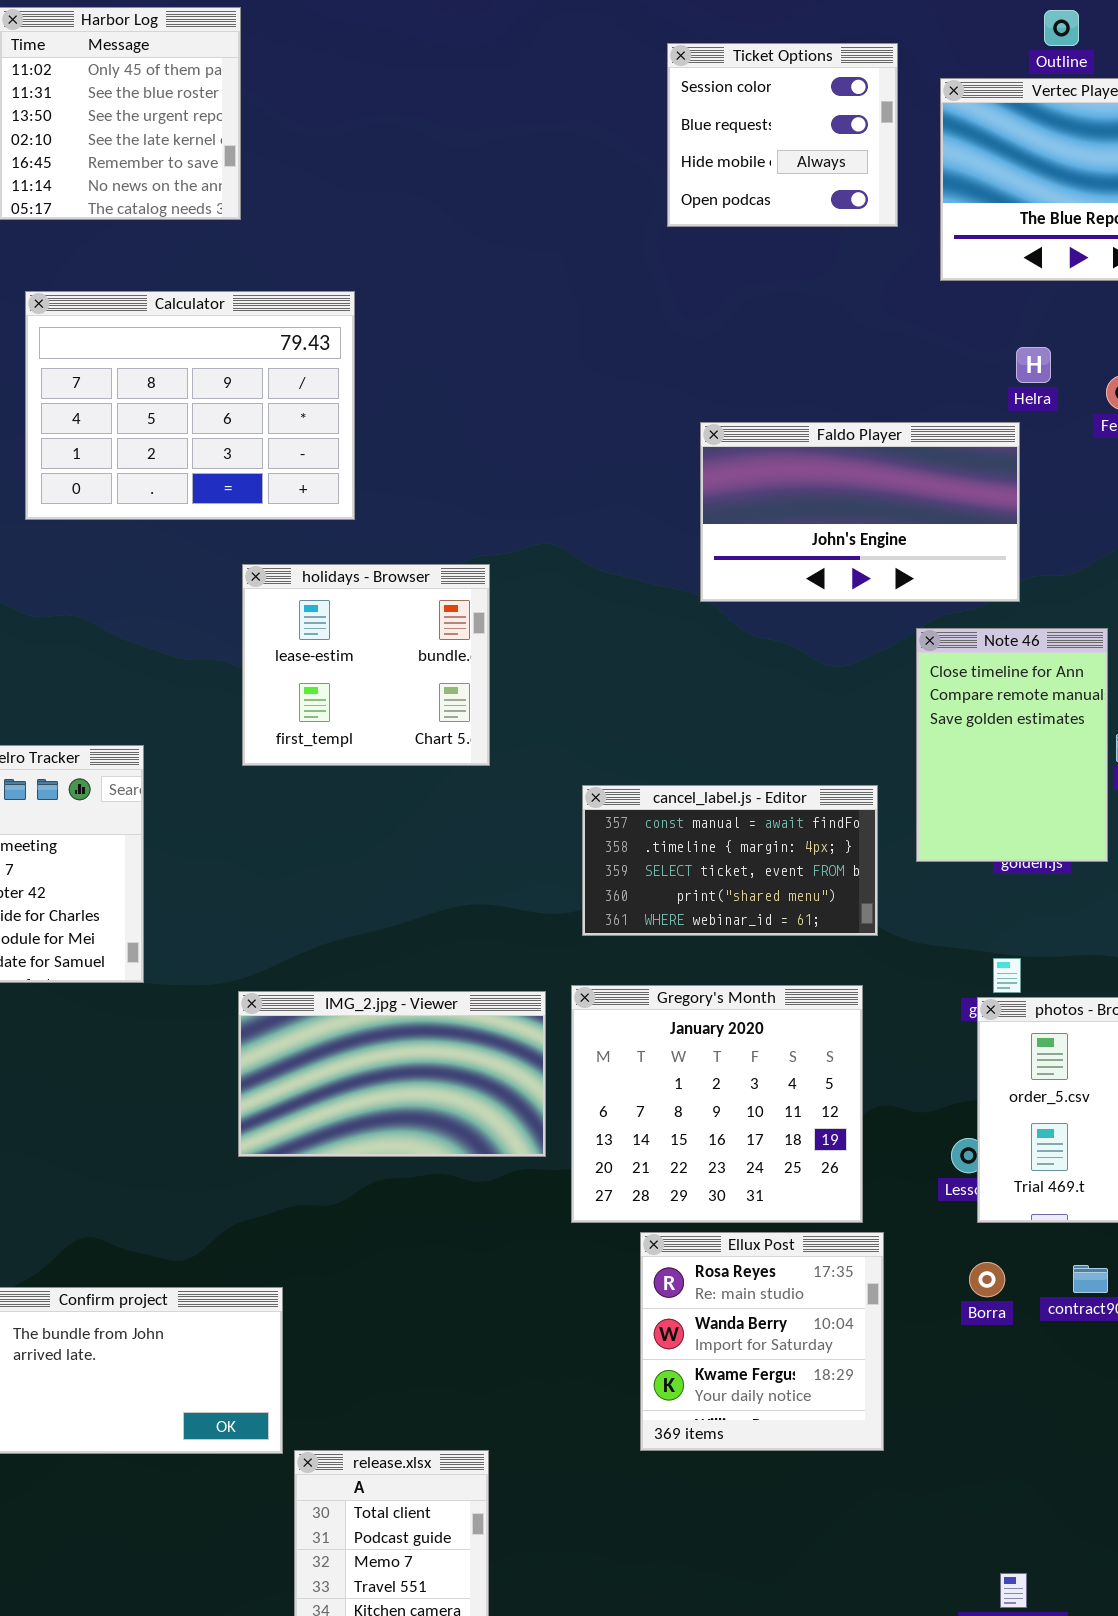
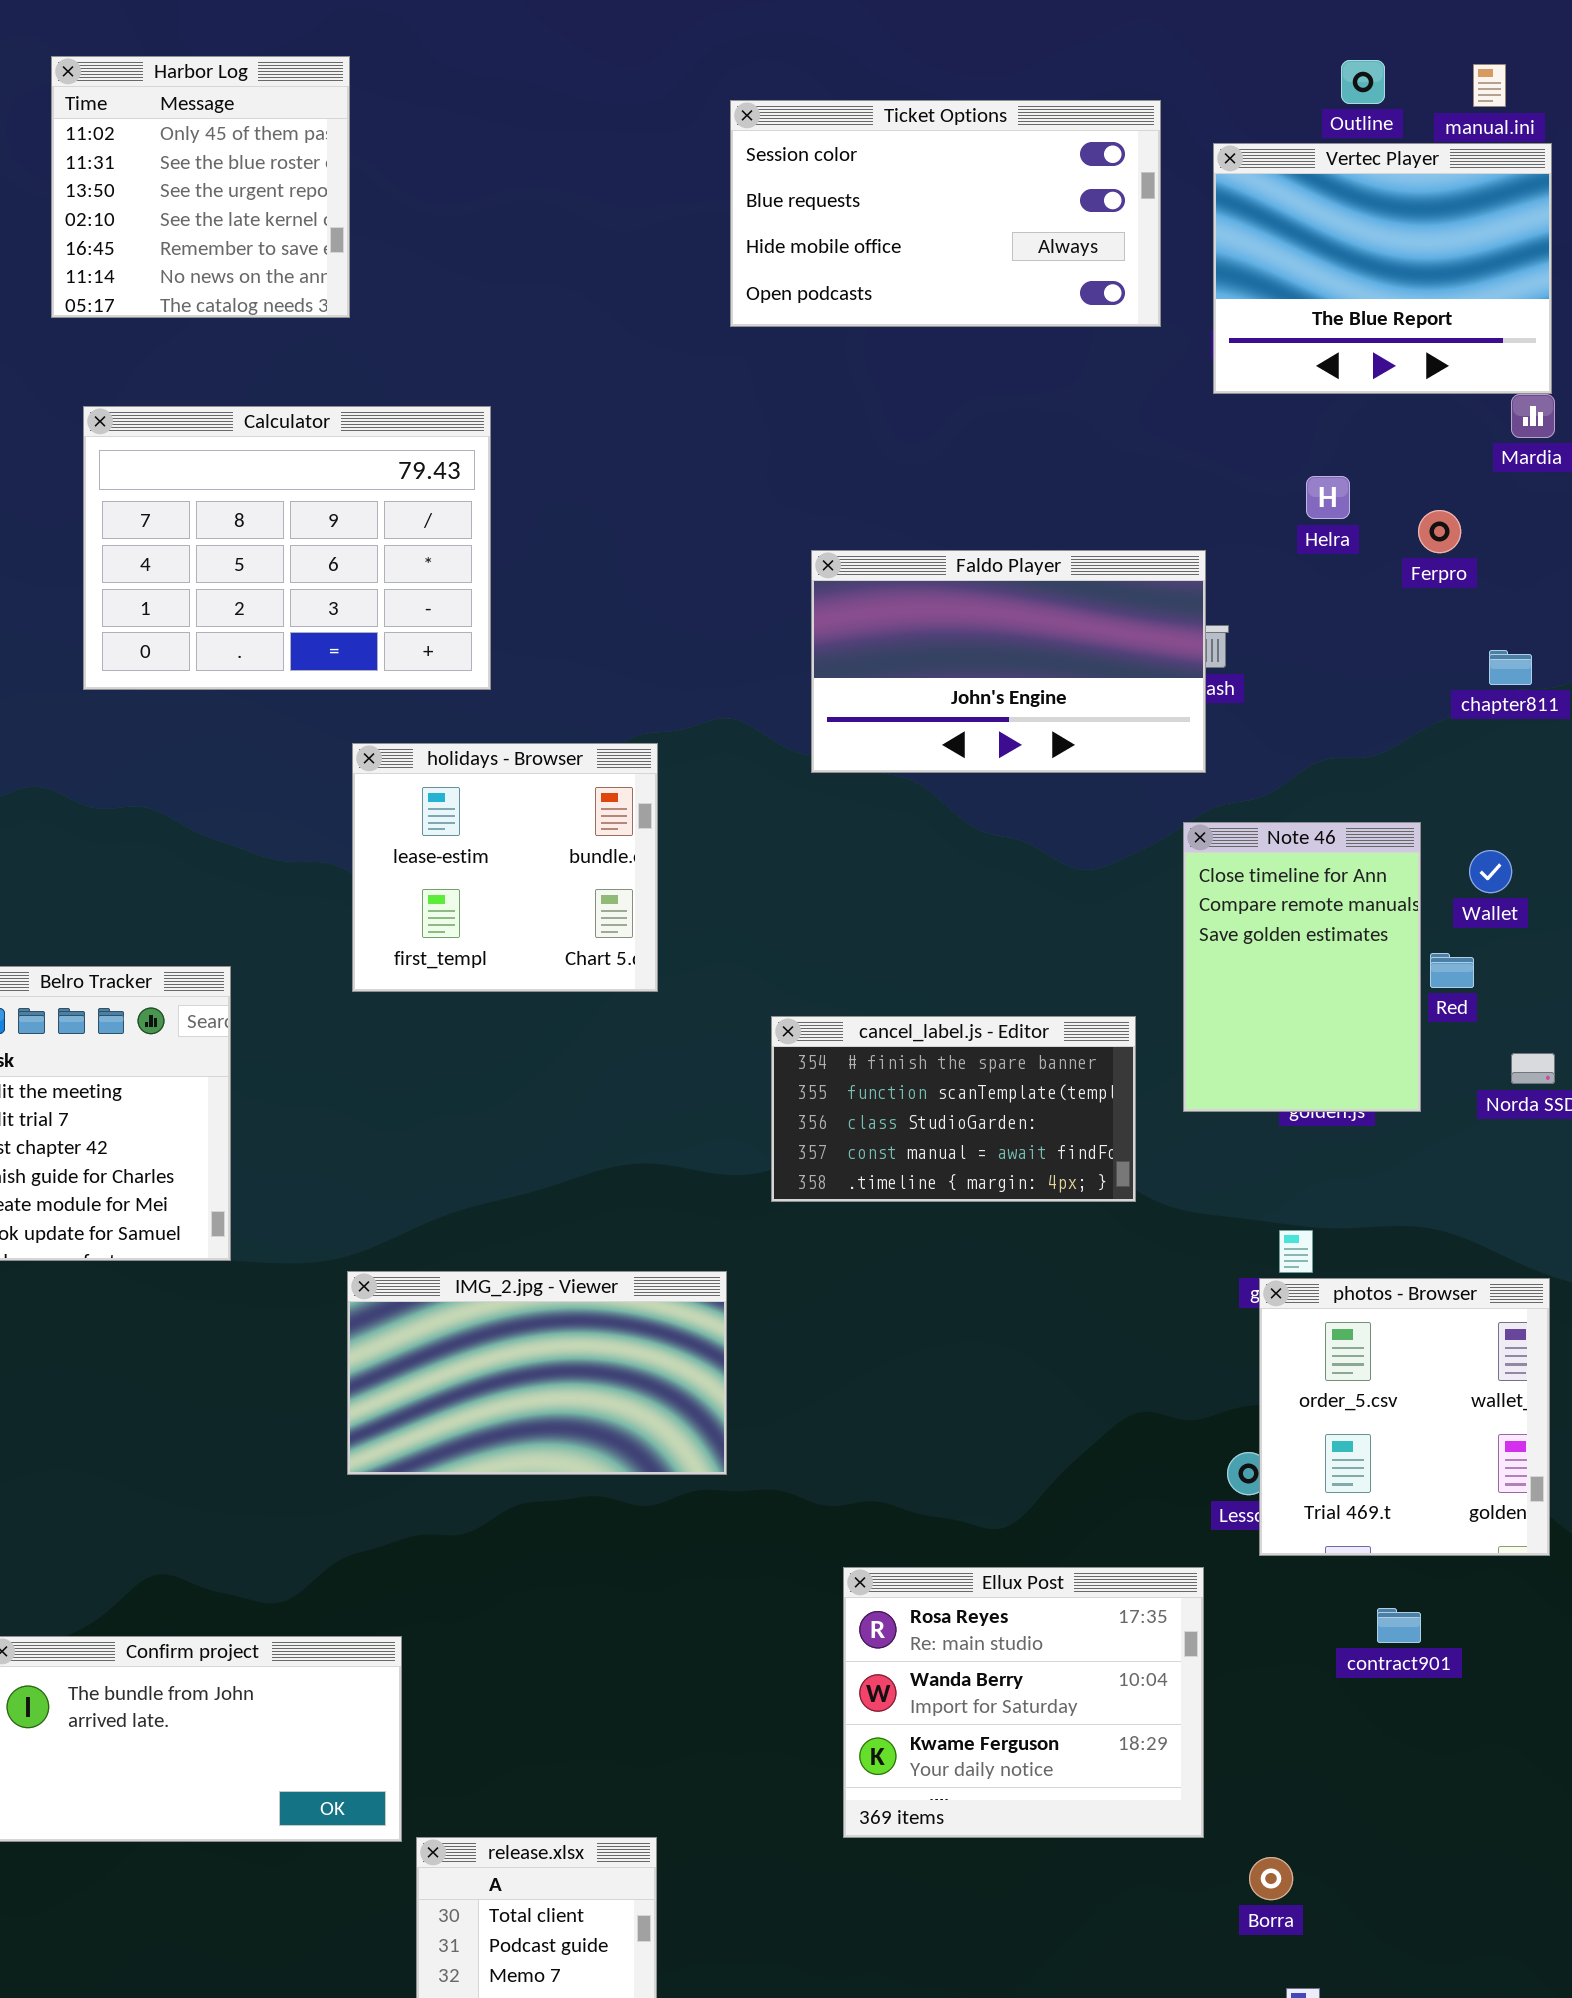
Ticket Options: [667,43,898,227] -> [730,100,1161,327], resized
Faldo Player: [700,422,1020,602] -> [811,550,1206,773], moved
cancel_label.js - Editor: [582,785,878,936] -> [771,1016,1136,1202], scrolled up 3 rows
Gregory's Month: [571,985,863,1223] -> none, closed
Ellux Post: [640,1232,884,1451] -> [843,1567,1204,1838], resized
Borra: [969,1262,1005,1297] -> [1249,1857,1293,1900], moved

